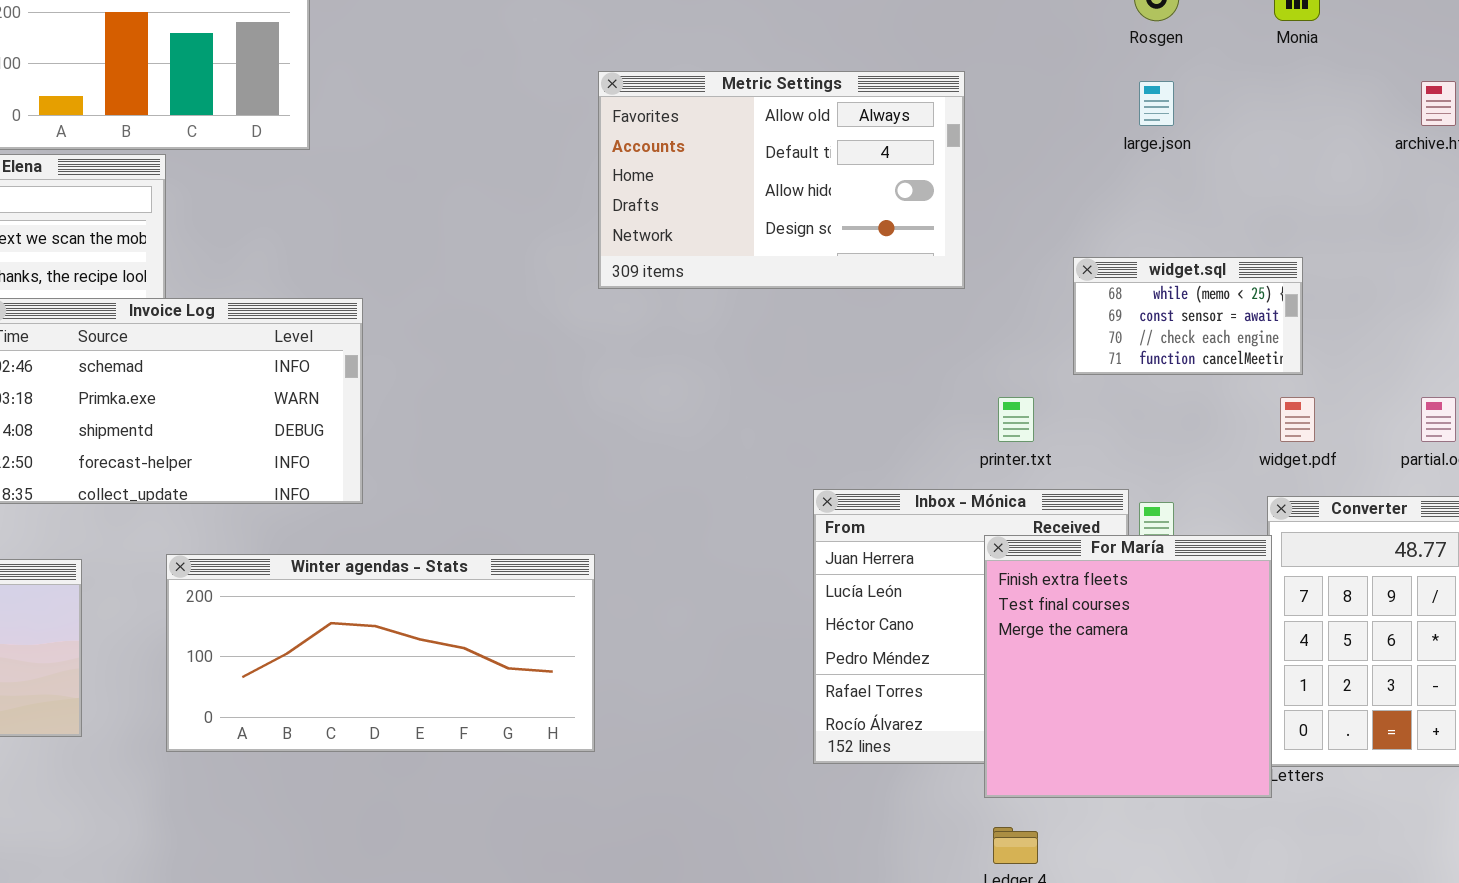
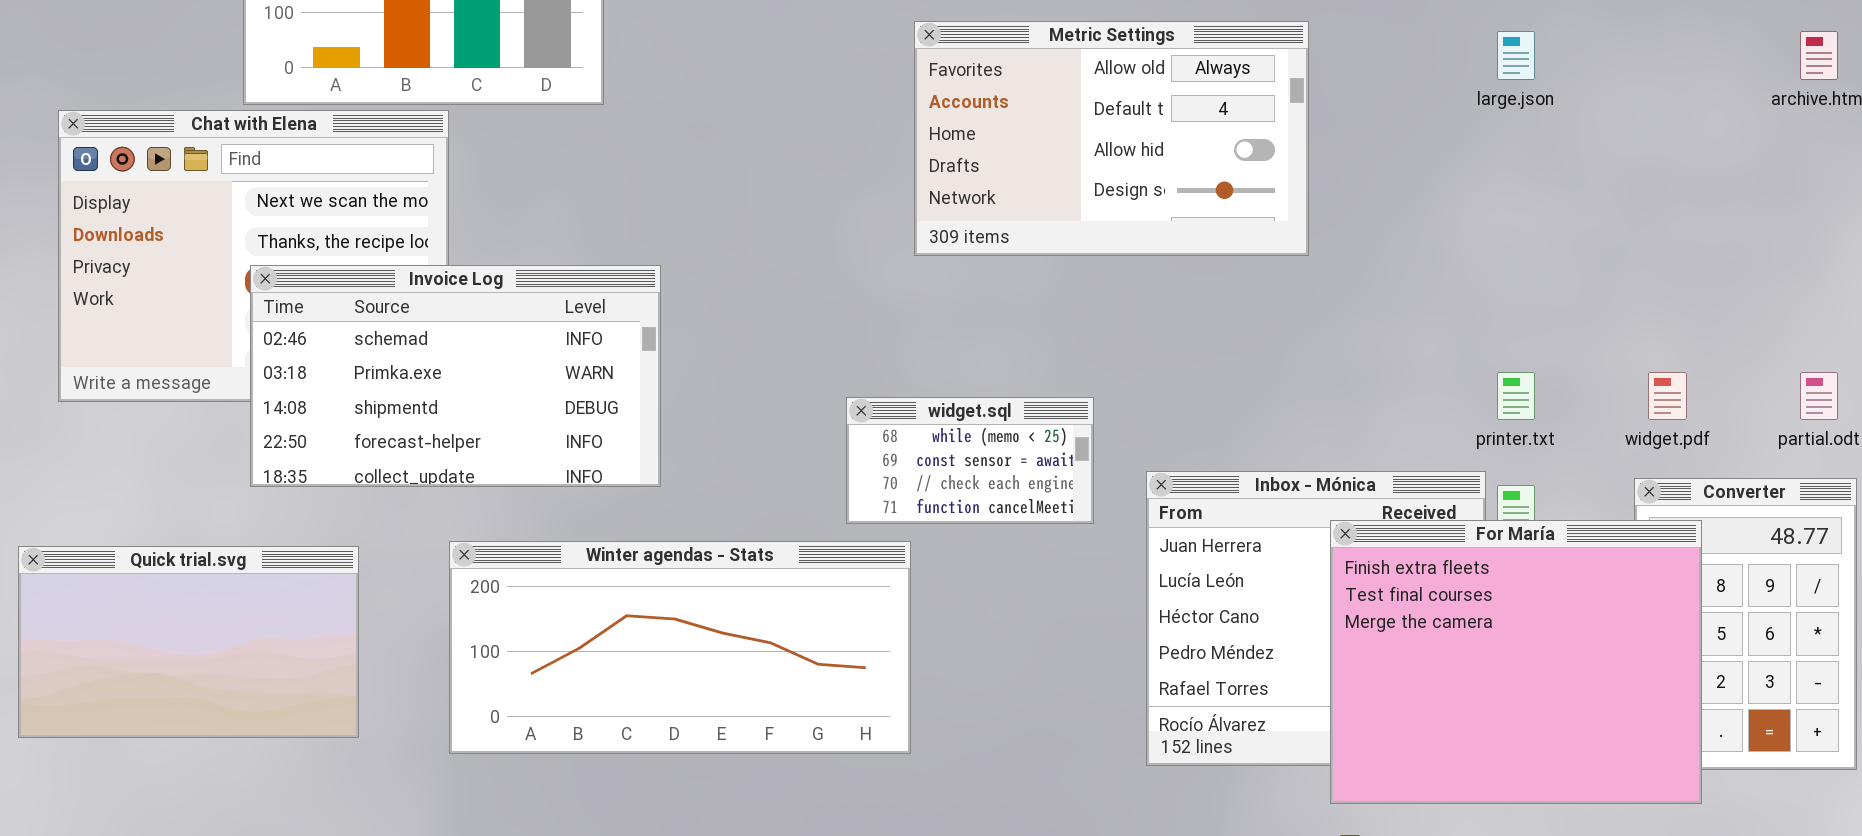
widget.sql: [1073,257,1303,375] -> [846,397,1094,524], moved
printer.txt: [998,397,1034,442] -> [1497,372,1535,420], moved
For María: [984,535,1272,798] -> [1330,520,1702,804], resized

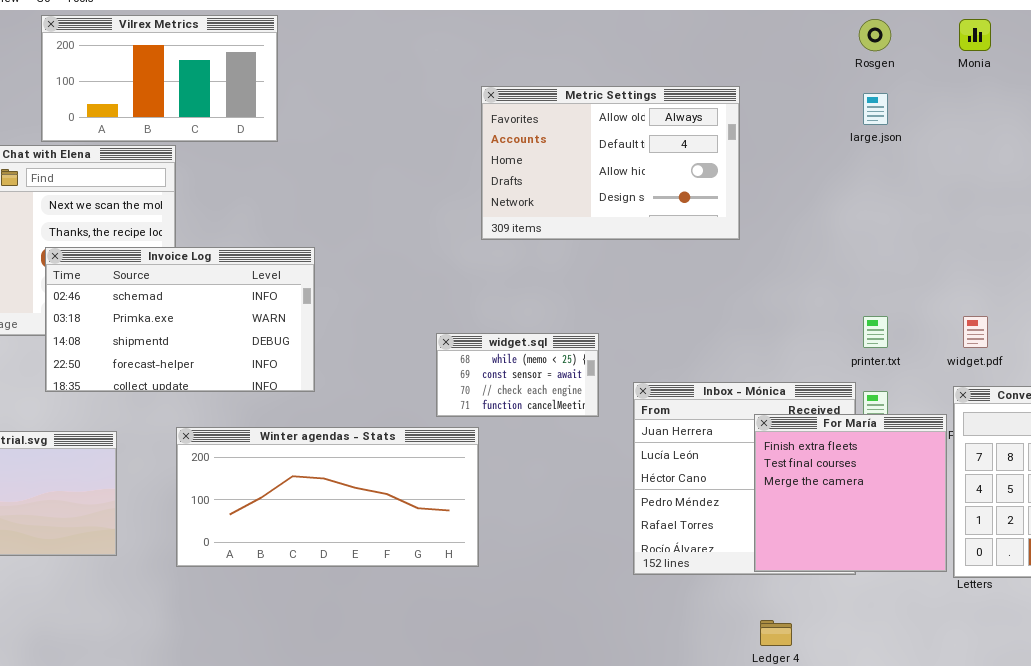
For María: [1330,520,1702,804] -> [754,414,947,572], resized

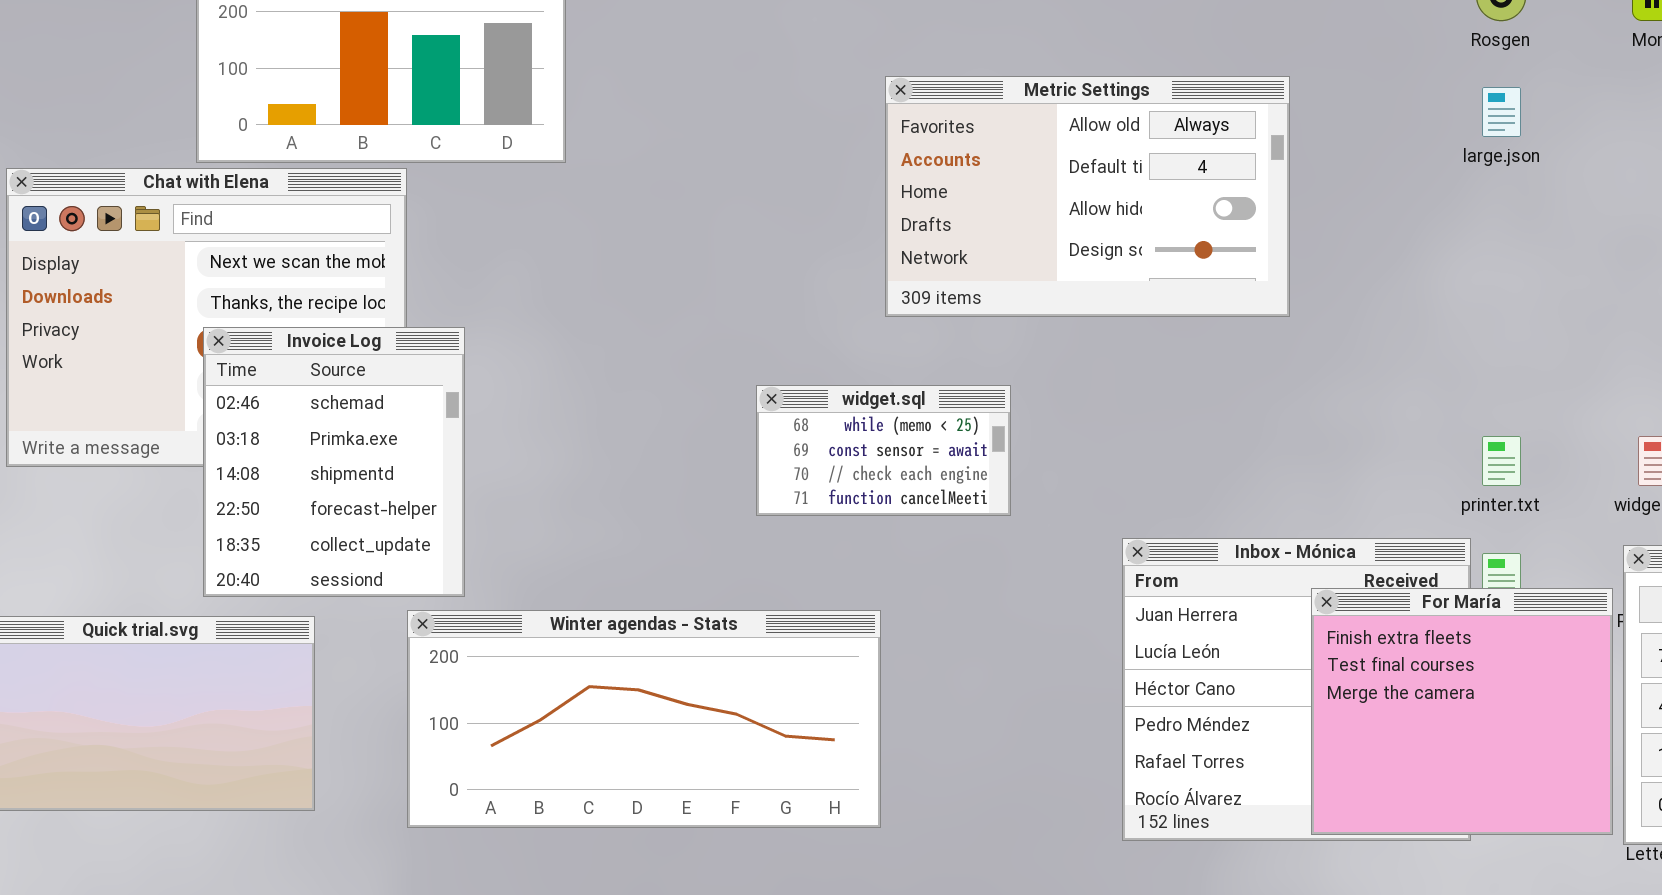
Invoice Log: [45,247,315,392] -> [203,327,465,597], resized
widget.sql: [436,333,599,417] -> [756,385,1011,516], moved

